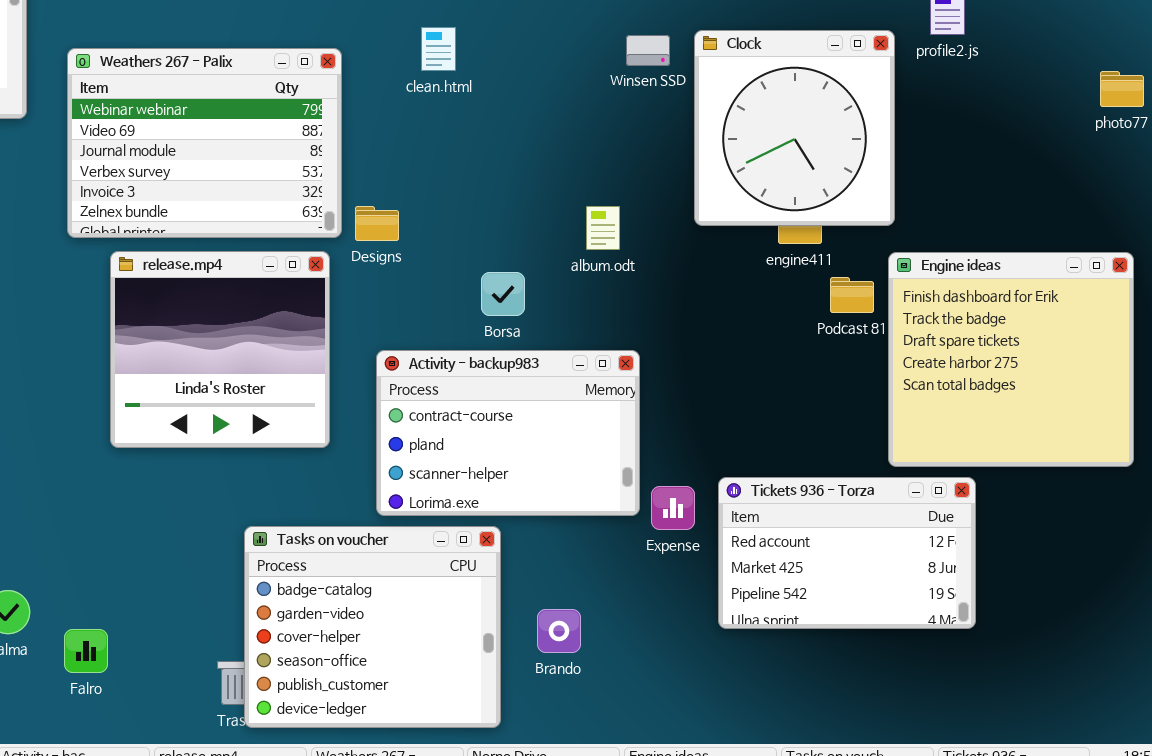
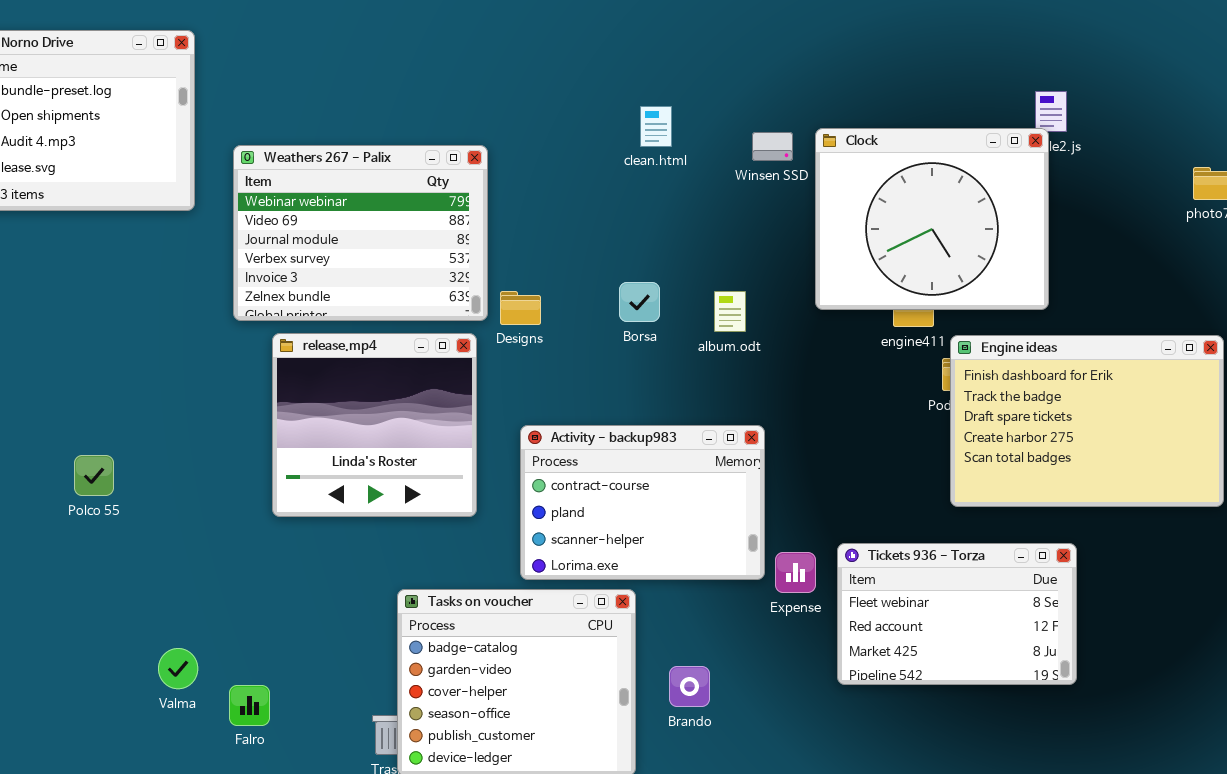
clean.html: [421,27,456,71] -> [640,106,672,147], moved
Clock: [694,30,895,226] -> [815,128,1049,310], resized
Engine ideas: [888,252,1134,467] -> [950,335,1224,507], resized
Borsa: [481,272,525,316] -> [619,282,660,322], moved
Tickets 936 - Torza: [718,477,976,629] -> [837,543,1077,685], scrolled up 1 row

